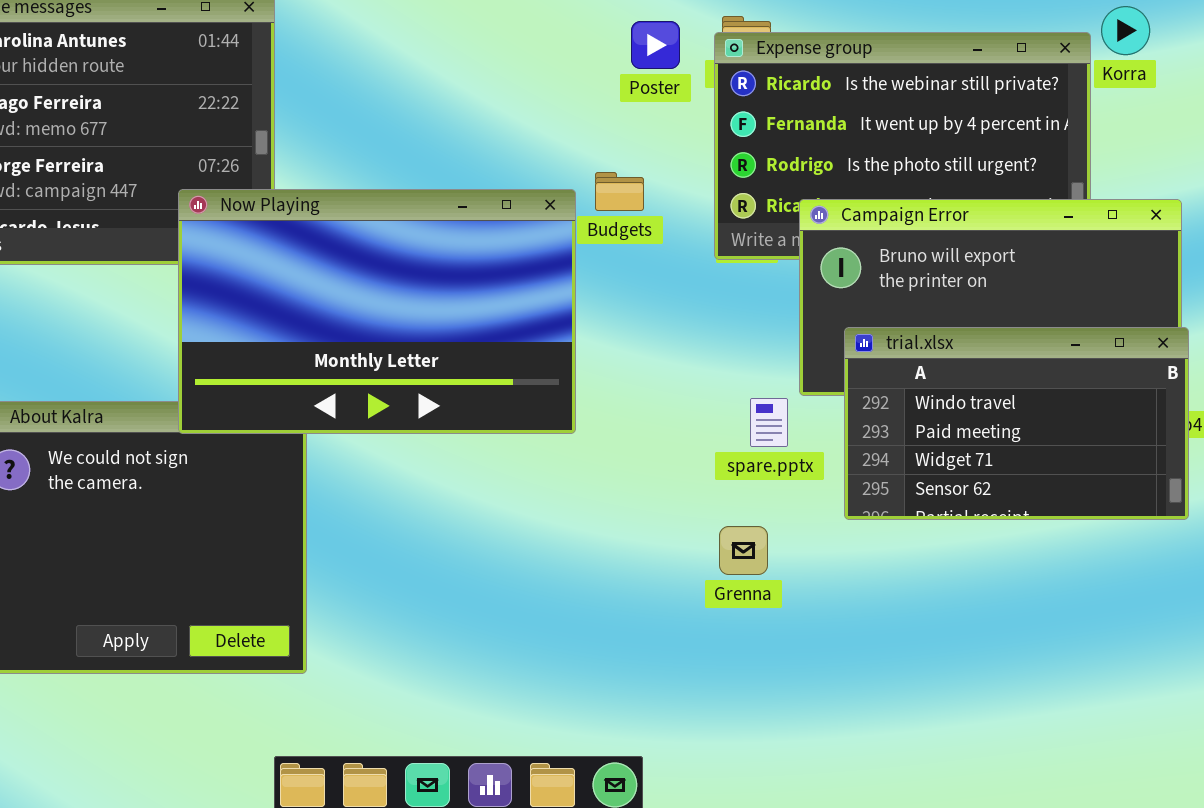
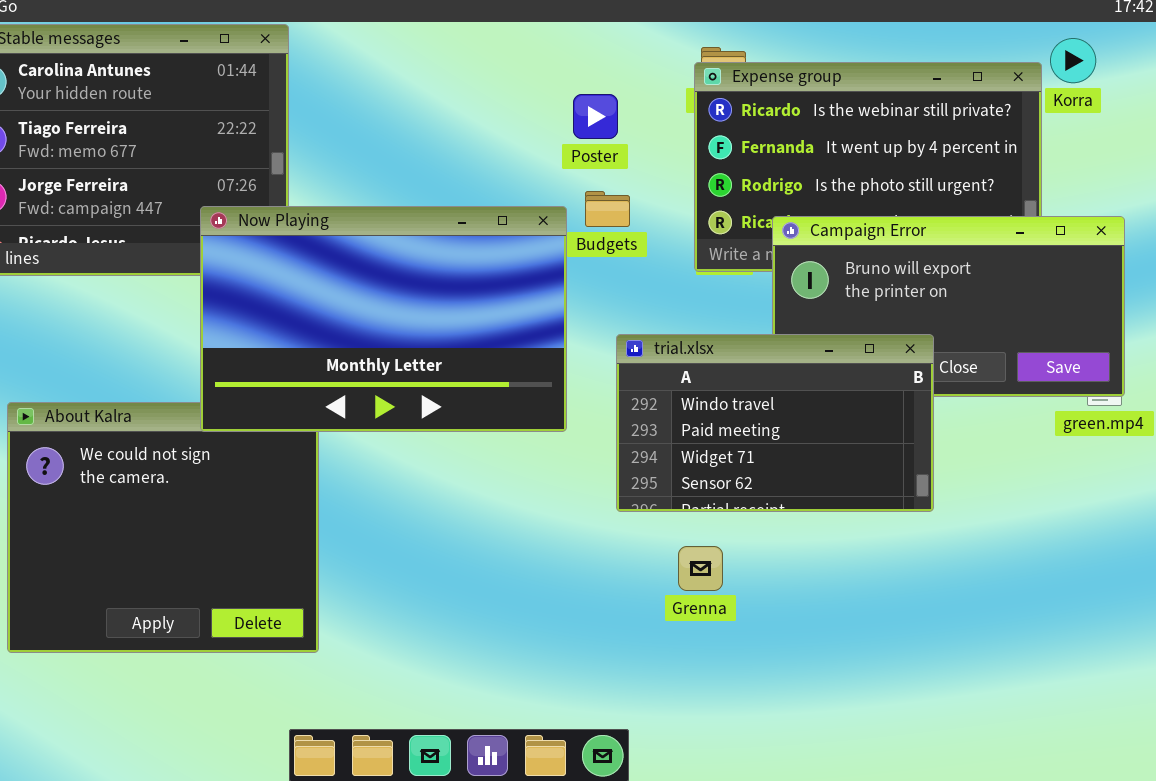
Poster: [631,21,680,69] -> [573,94,618,139], moved
trial.xlsx: [844,327,1189,520] -> [616,334,934,512], moved
Grenna: [719,526,768,575] -> [678,546,723,591], moved

